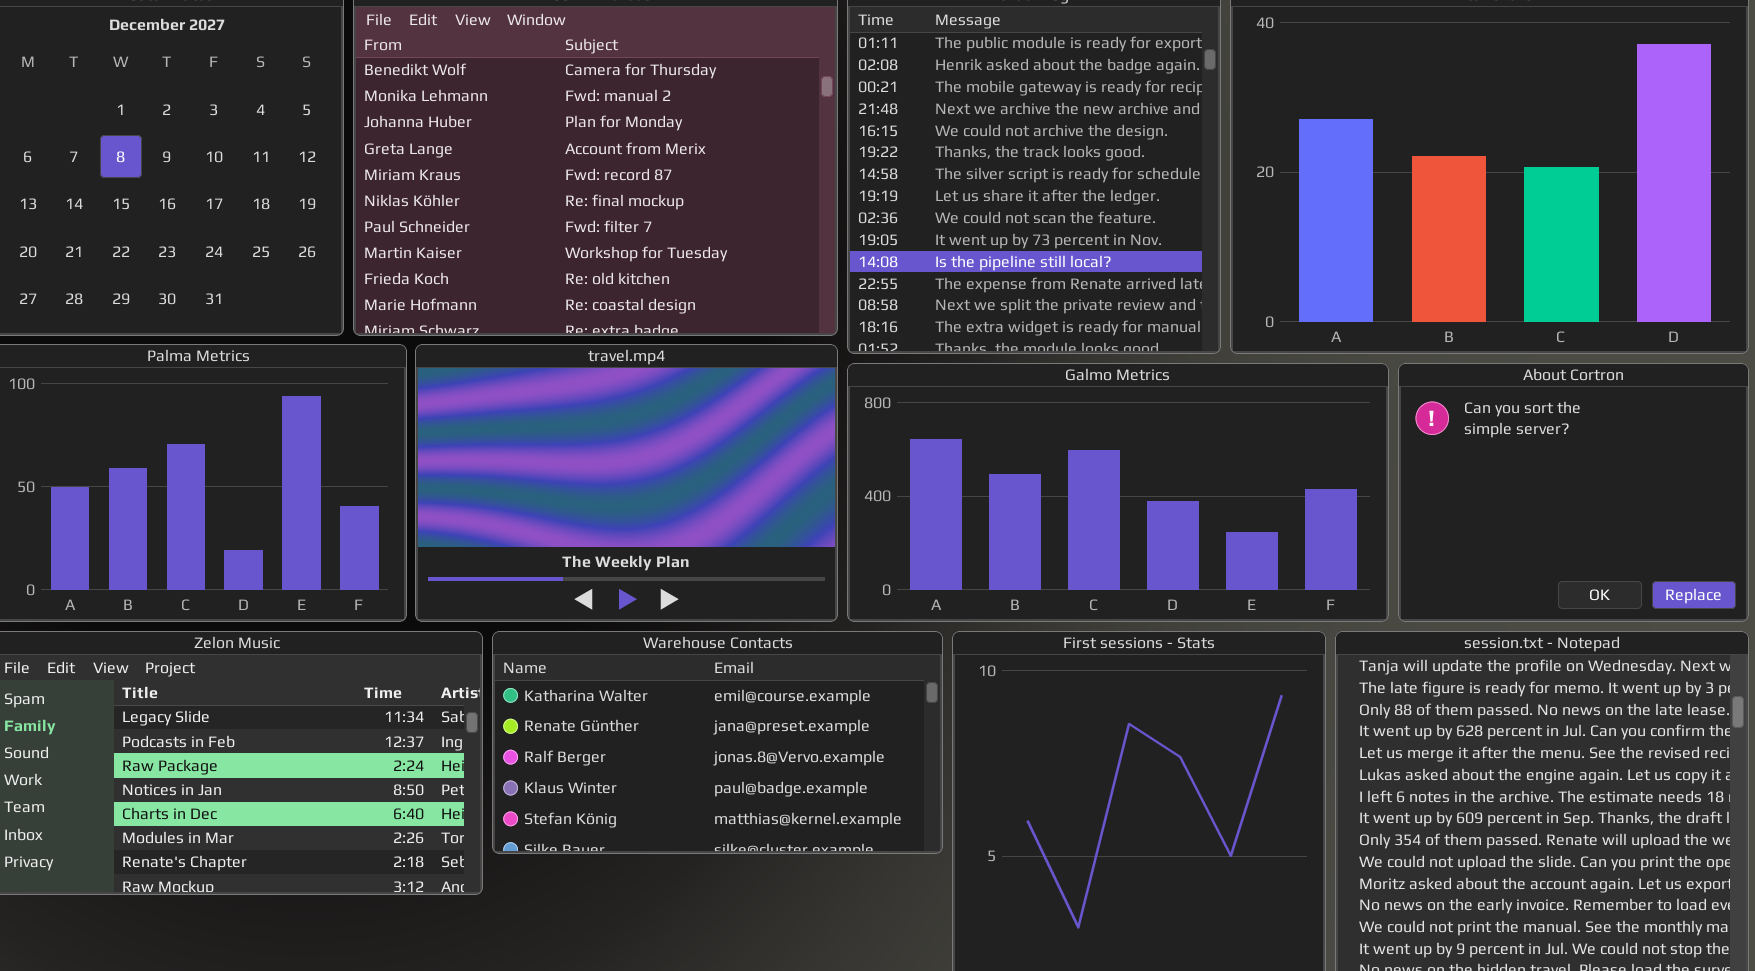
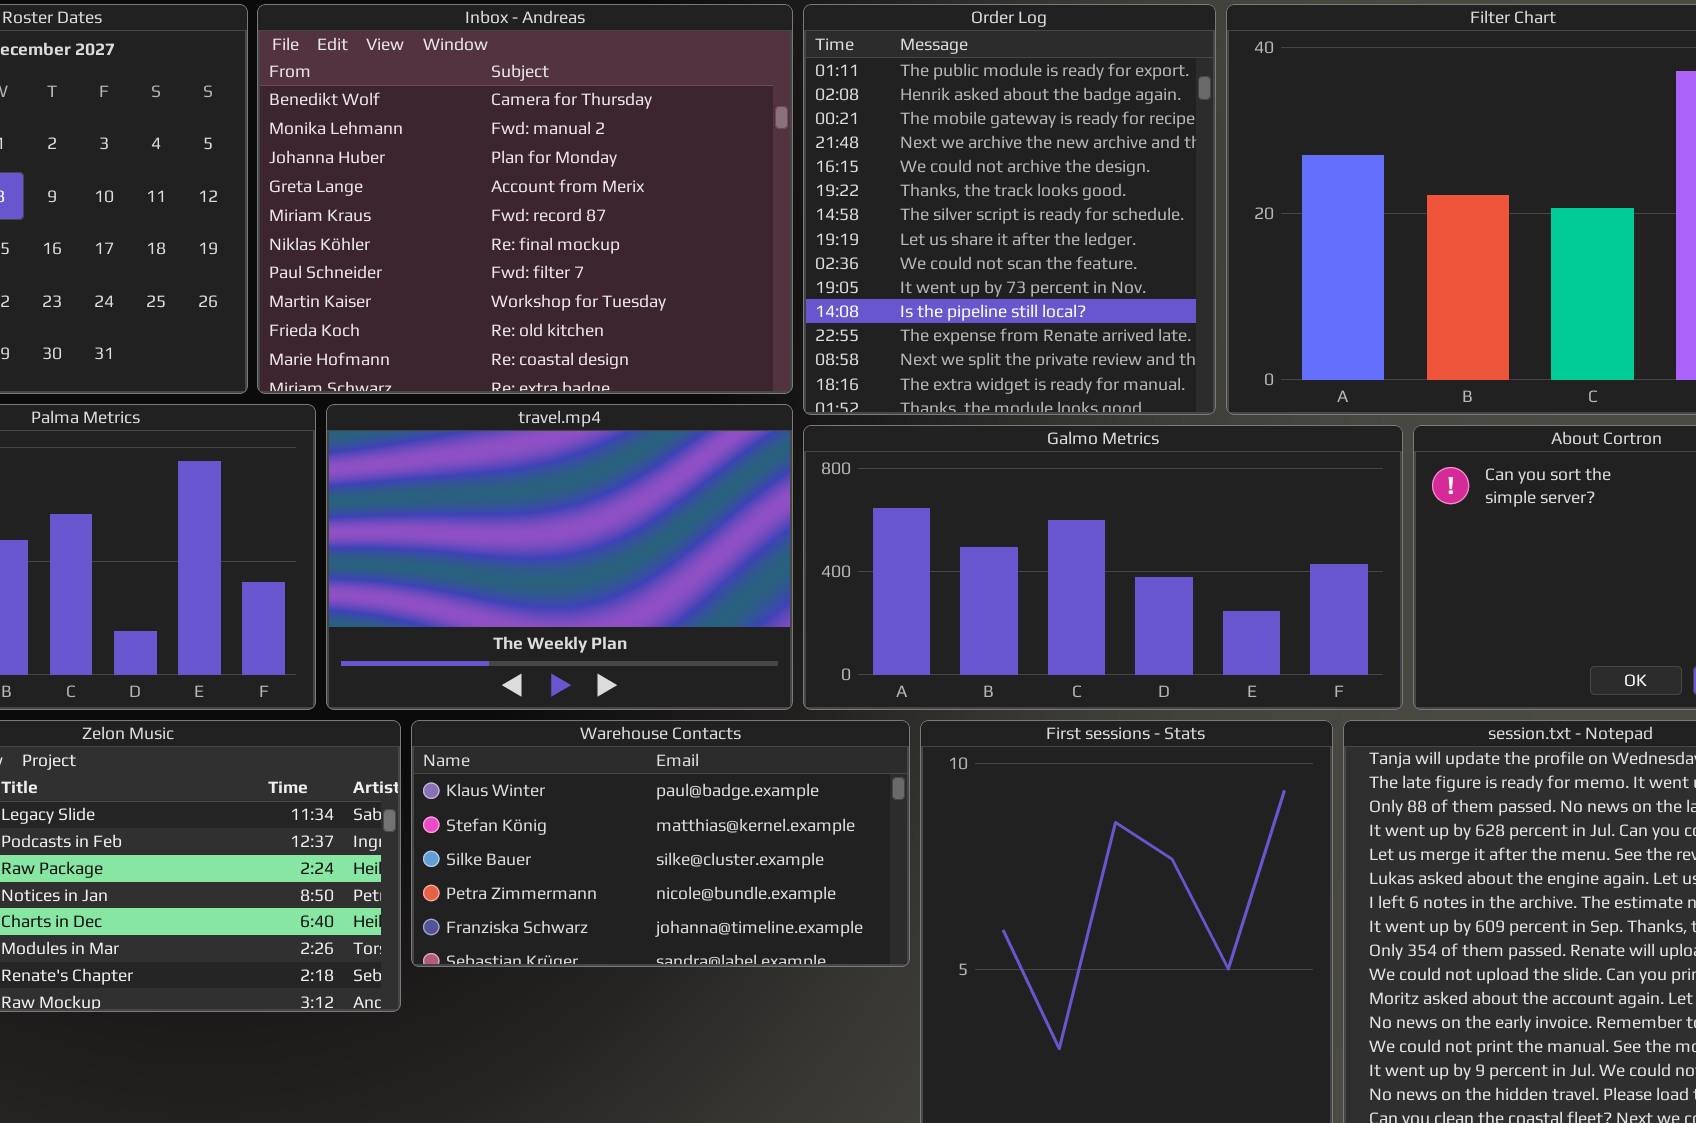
Warehouse Contacts: [492,631,943,854] -> [411,720,910,967], scrolled down 3 rows

